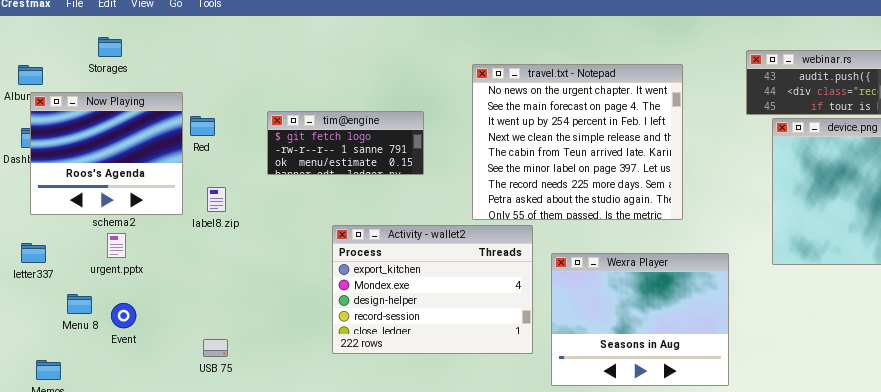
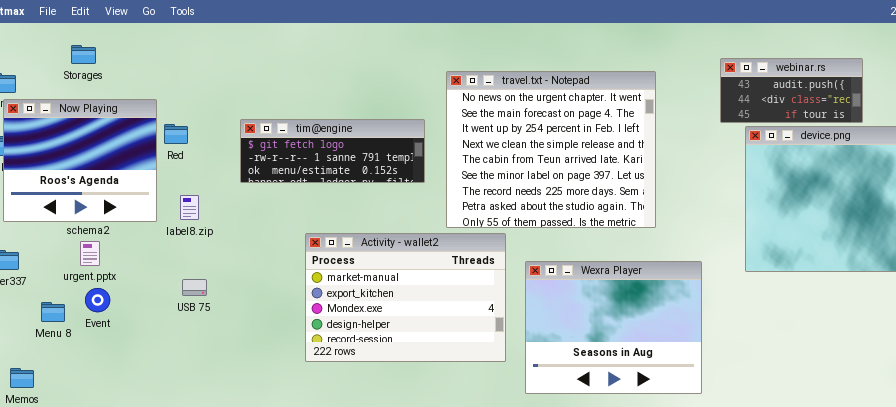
tim@engine: [267,111,424,175] -> [240,119,425,183], resized
Activity - wallet2: [332,225,533,354] -> [305,233,506,362], scrolled up 1 row
Event: [111,303,136,328] -> [85,288,110,312], moved
USB 75: [203,339,228,357] -> [182,279,207,296], moved

